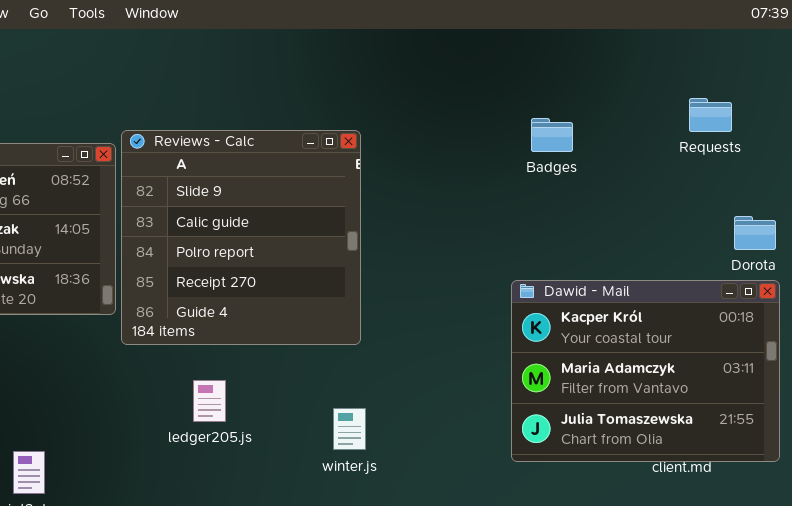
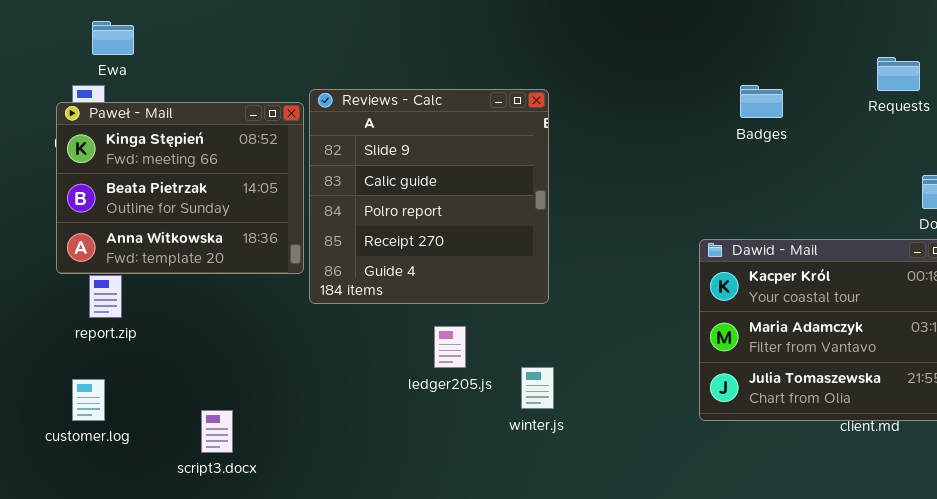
Badges: [531,118,573,152] -> [740,85,783,118], moved
ledger205.js: [193,380,226,422] -> [434,326,466,368], moved

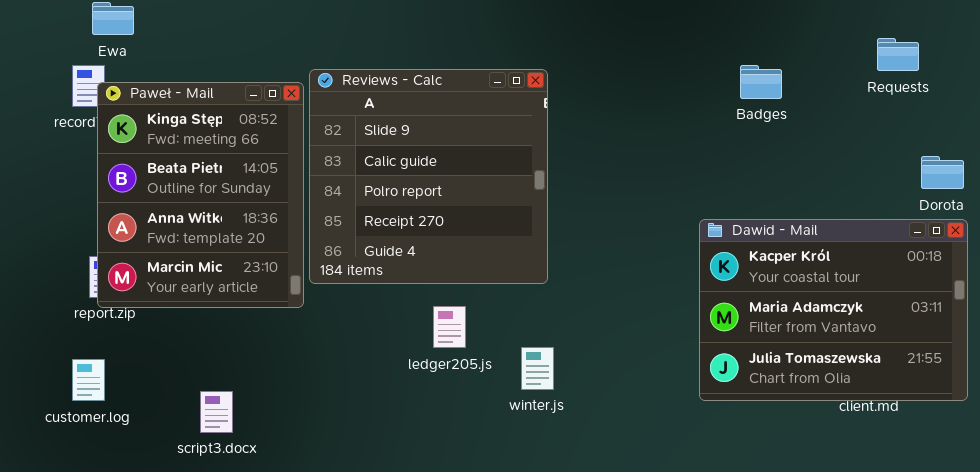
Paweł - Mail: [56,102,304,274] -> [97,82,304,308], resized

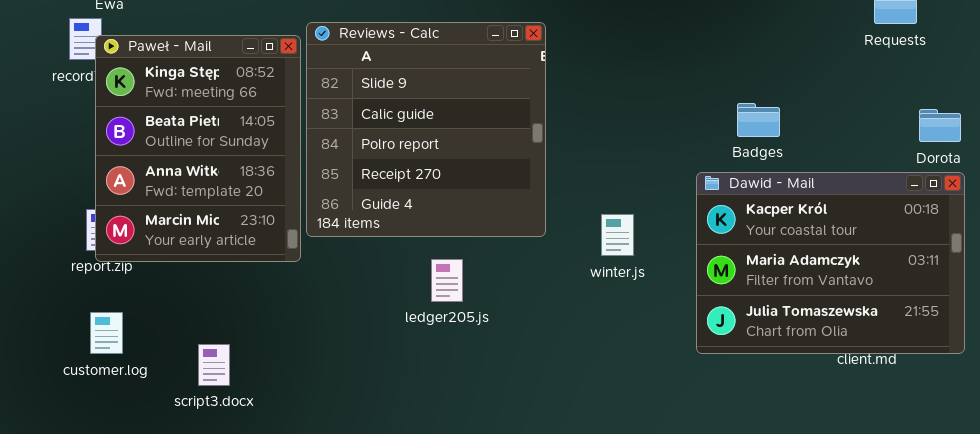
Badges: [740,65,782,99] -> [737,103,780,137], moved
winter.js: [521,347,554,390] -> [601,214,634,256], moved
customer.log: [72,359,105,401] -> [90,312,123,354], moved

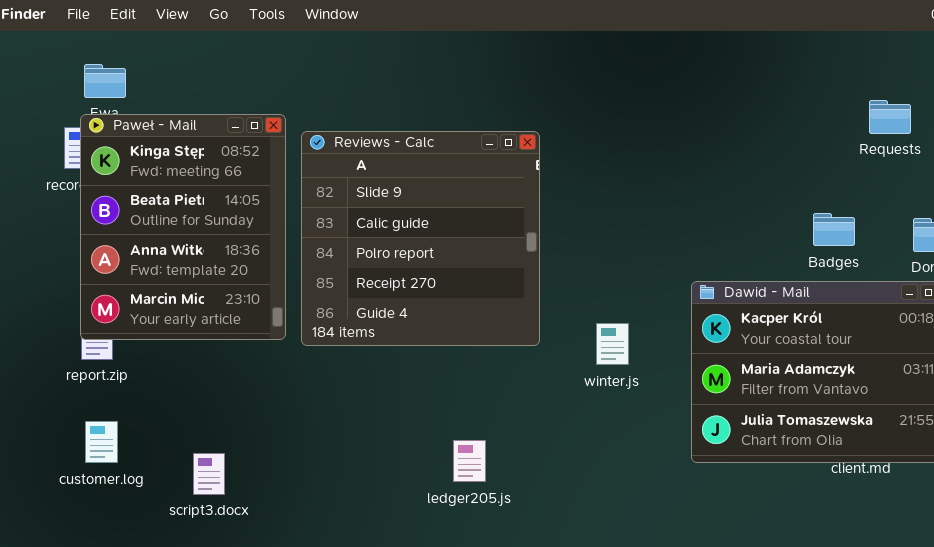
Paweł - Mail: [95,35,301,262] -> [80,114,286,340], moved
Badges: [737,103,780,137] -> [813,213,855,246], moved
ledger205.js: [431,259,463,302] -> [453,440,486,482], moved

